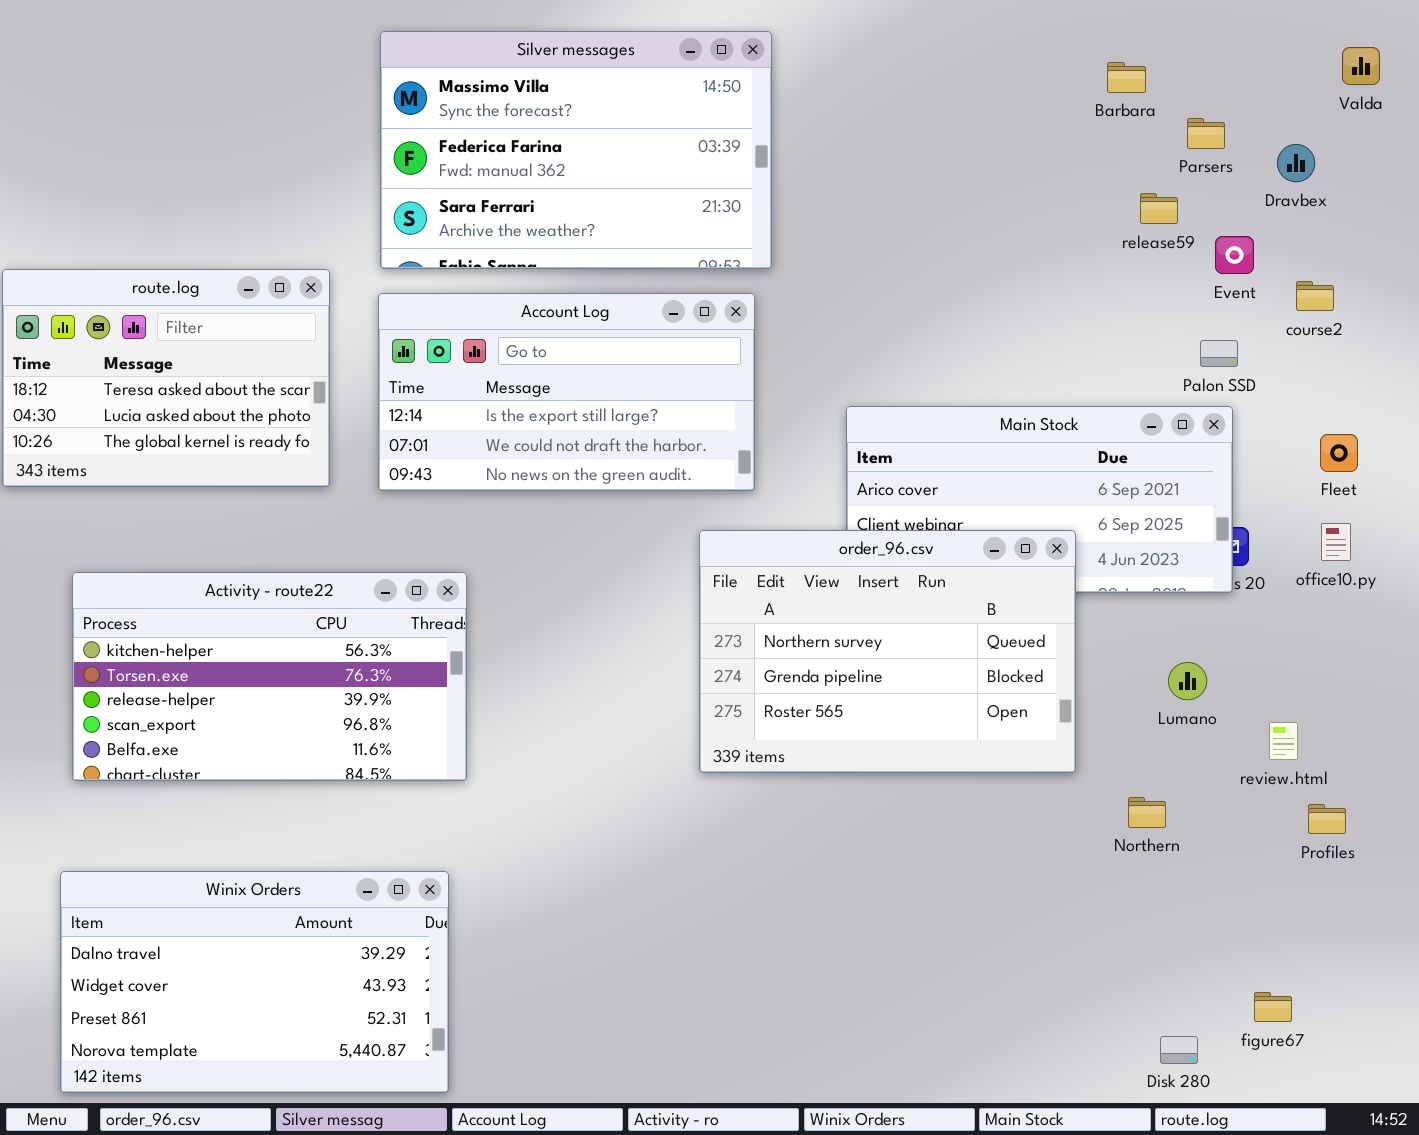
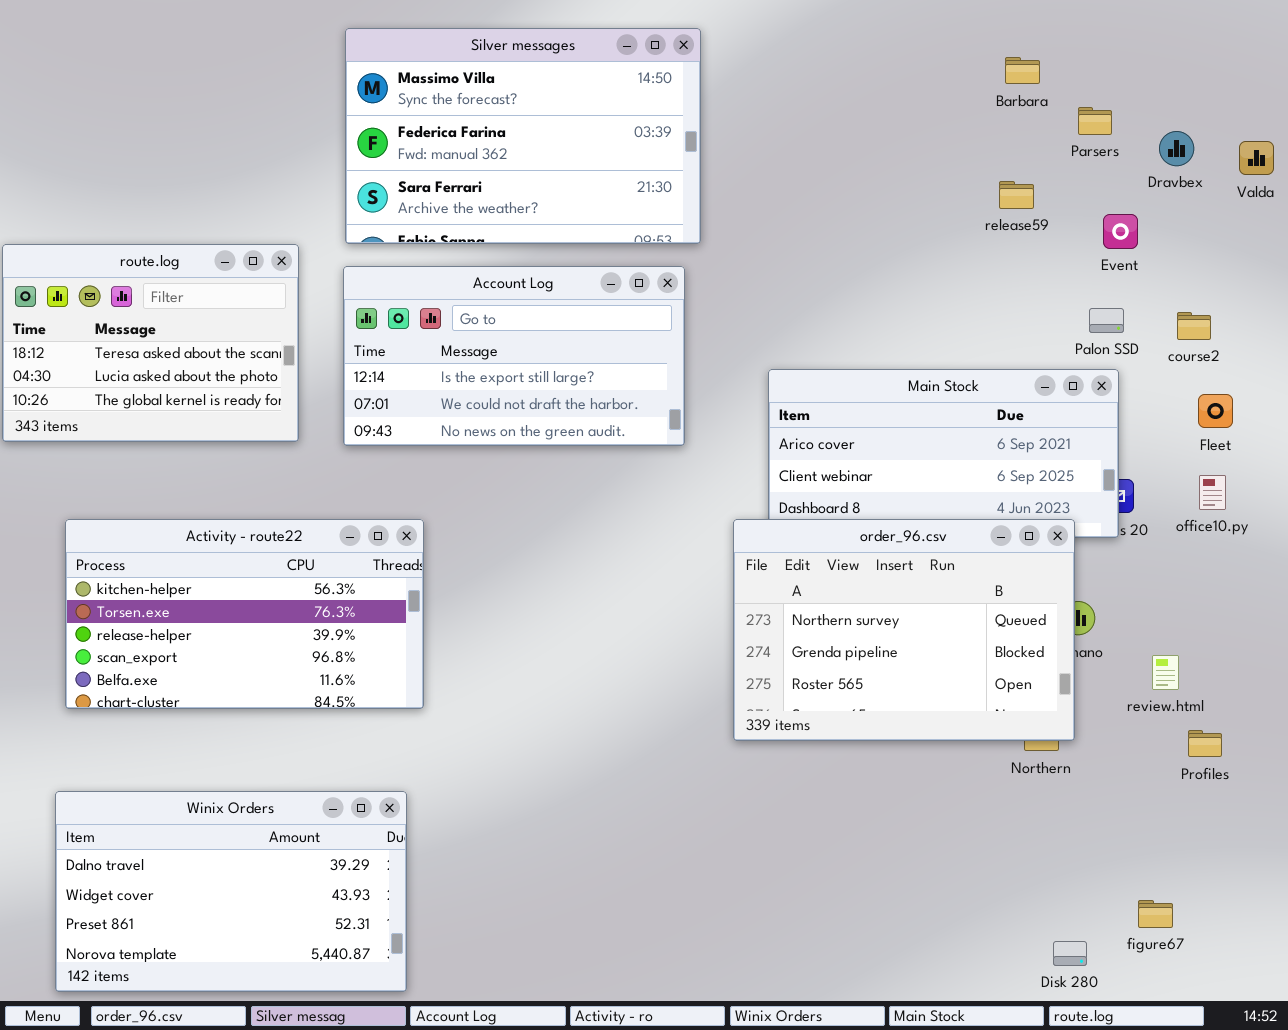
Valda: [1342,47,1380,85] -> [1239,141,1274,175], moved
release59: [1140,193,1178,224] -> [999,181,1034,209], moved
course2: [1296,281,1334,311] -> [1177,312,1211,340], moved
order_96.csv: [699,530,1076,773] -> [733,519,1075,741], moved

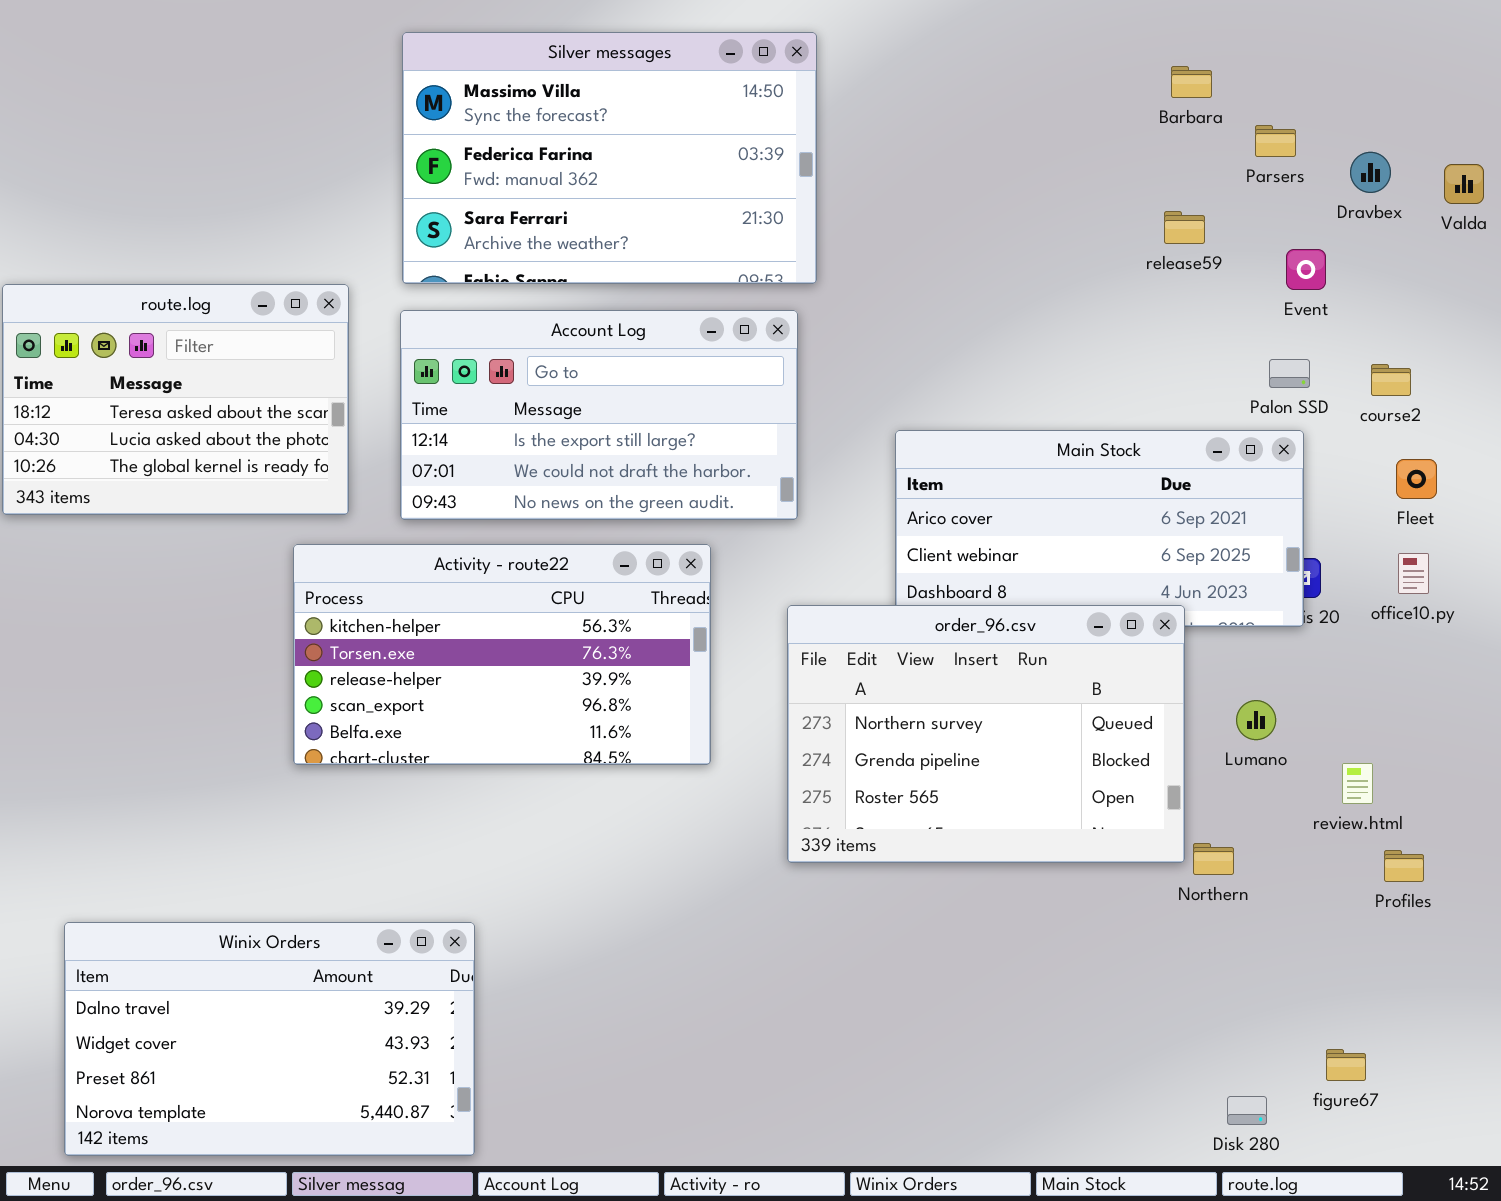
Activity - route22: [65,519,424,709] -> [293,544,711,765], moved
order_96.csv: [733,519,1075,741] -> [787,605,1185,863], moved

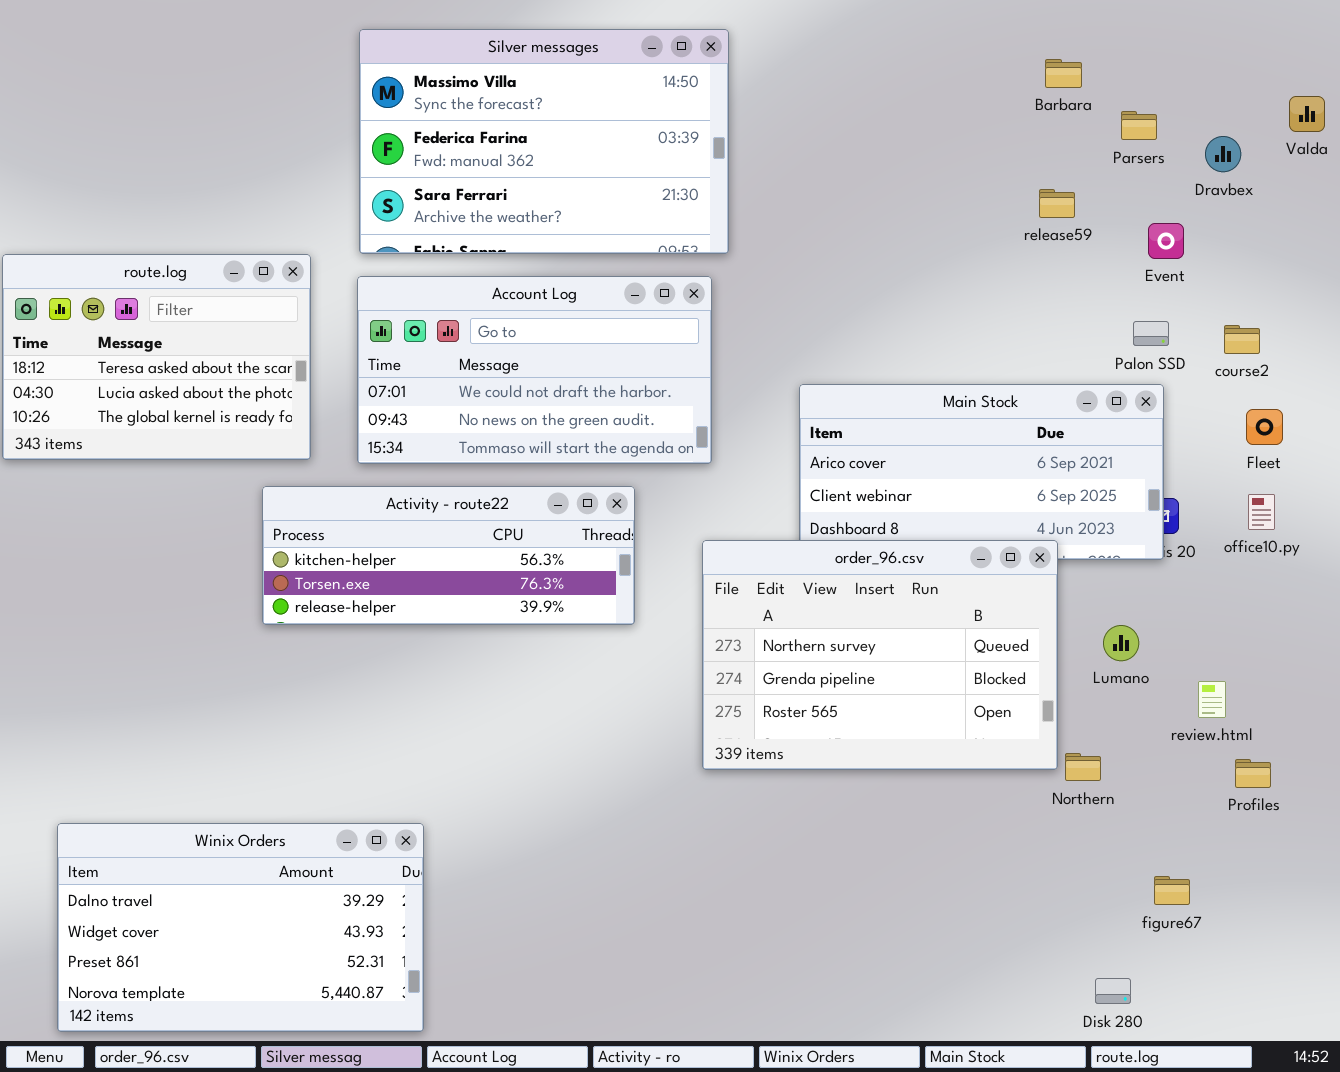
Valda: [1444,164,1484,204] -> [1289,96,1325,132], moved
Account Log: [400,310,798,520] -> [357,276,712,464], scrolled down 1 row
Activity - route22: [293,544,711,765] -> [262,486,635,625], resized
figure67: [1326,1049,1366,1081] -> [1154,876,1190,905], moved

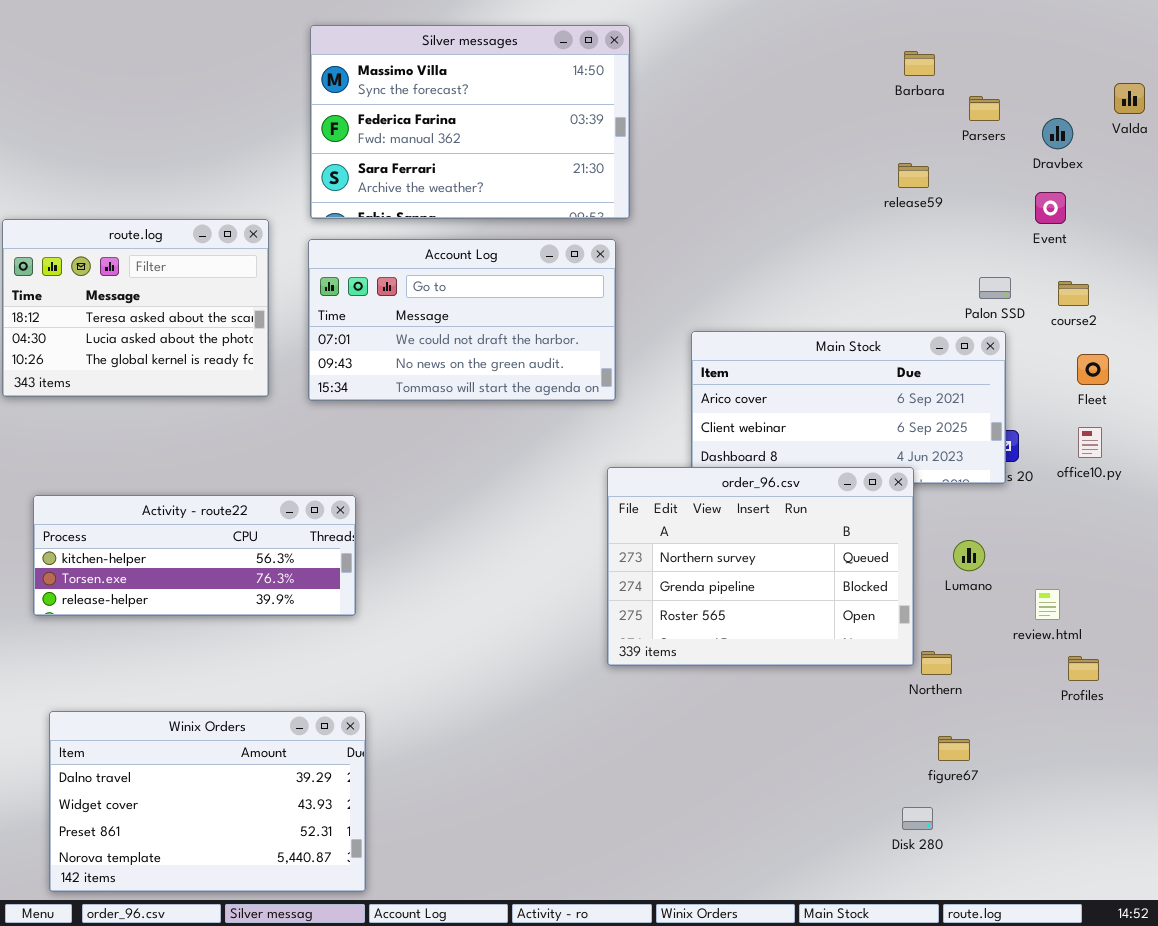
Event: [1148,223,1184,259] -> [1035,192,1066,224], moved
Activity - route22: [262,486,635,625] -> [33,495,356,616], moved
figure67: [1154,876,1190,905] -> [938,736,970,761], moved
Disk 280: [1095,978,1131,1004] -> [902,807,933,830], moved

